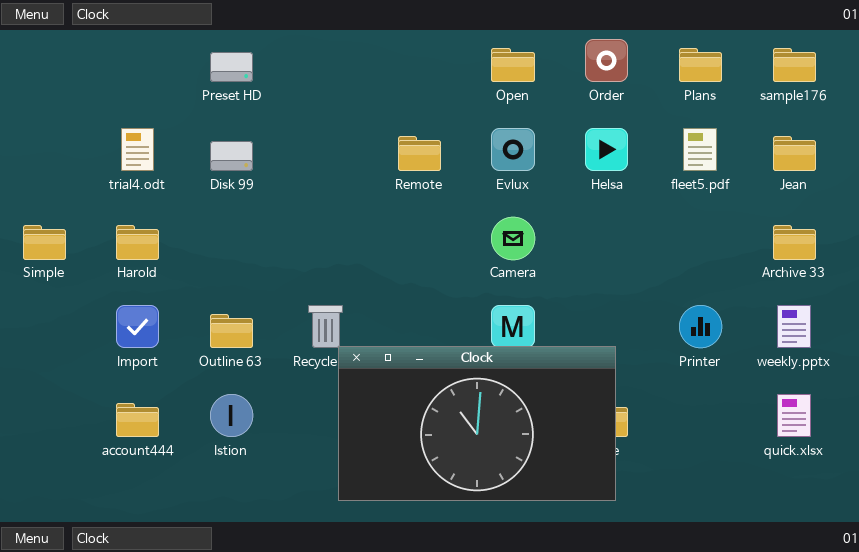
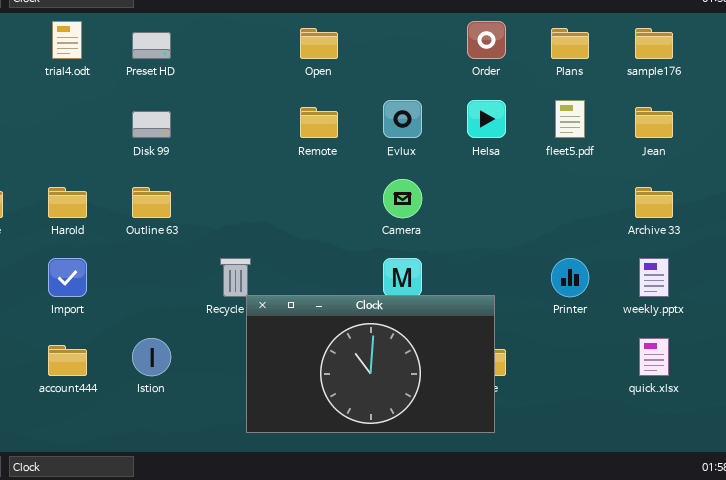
Open: [491,48,535,82] -> [300,28,338,59], moved
trial4.odt: [121,128,154,171] -> [52,21,82,59], moved
Outline 63: [210,314,253,348] -> [132,187,171,218], moved

